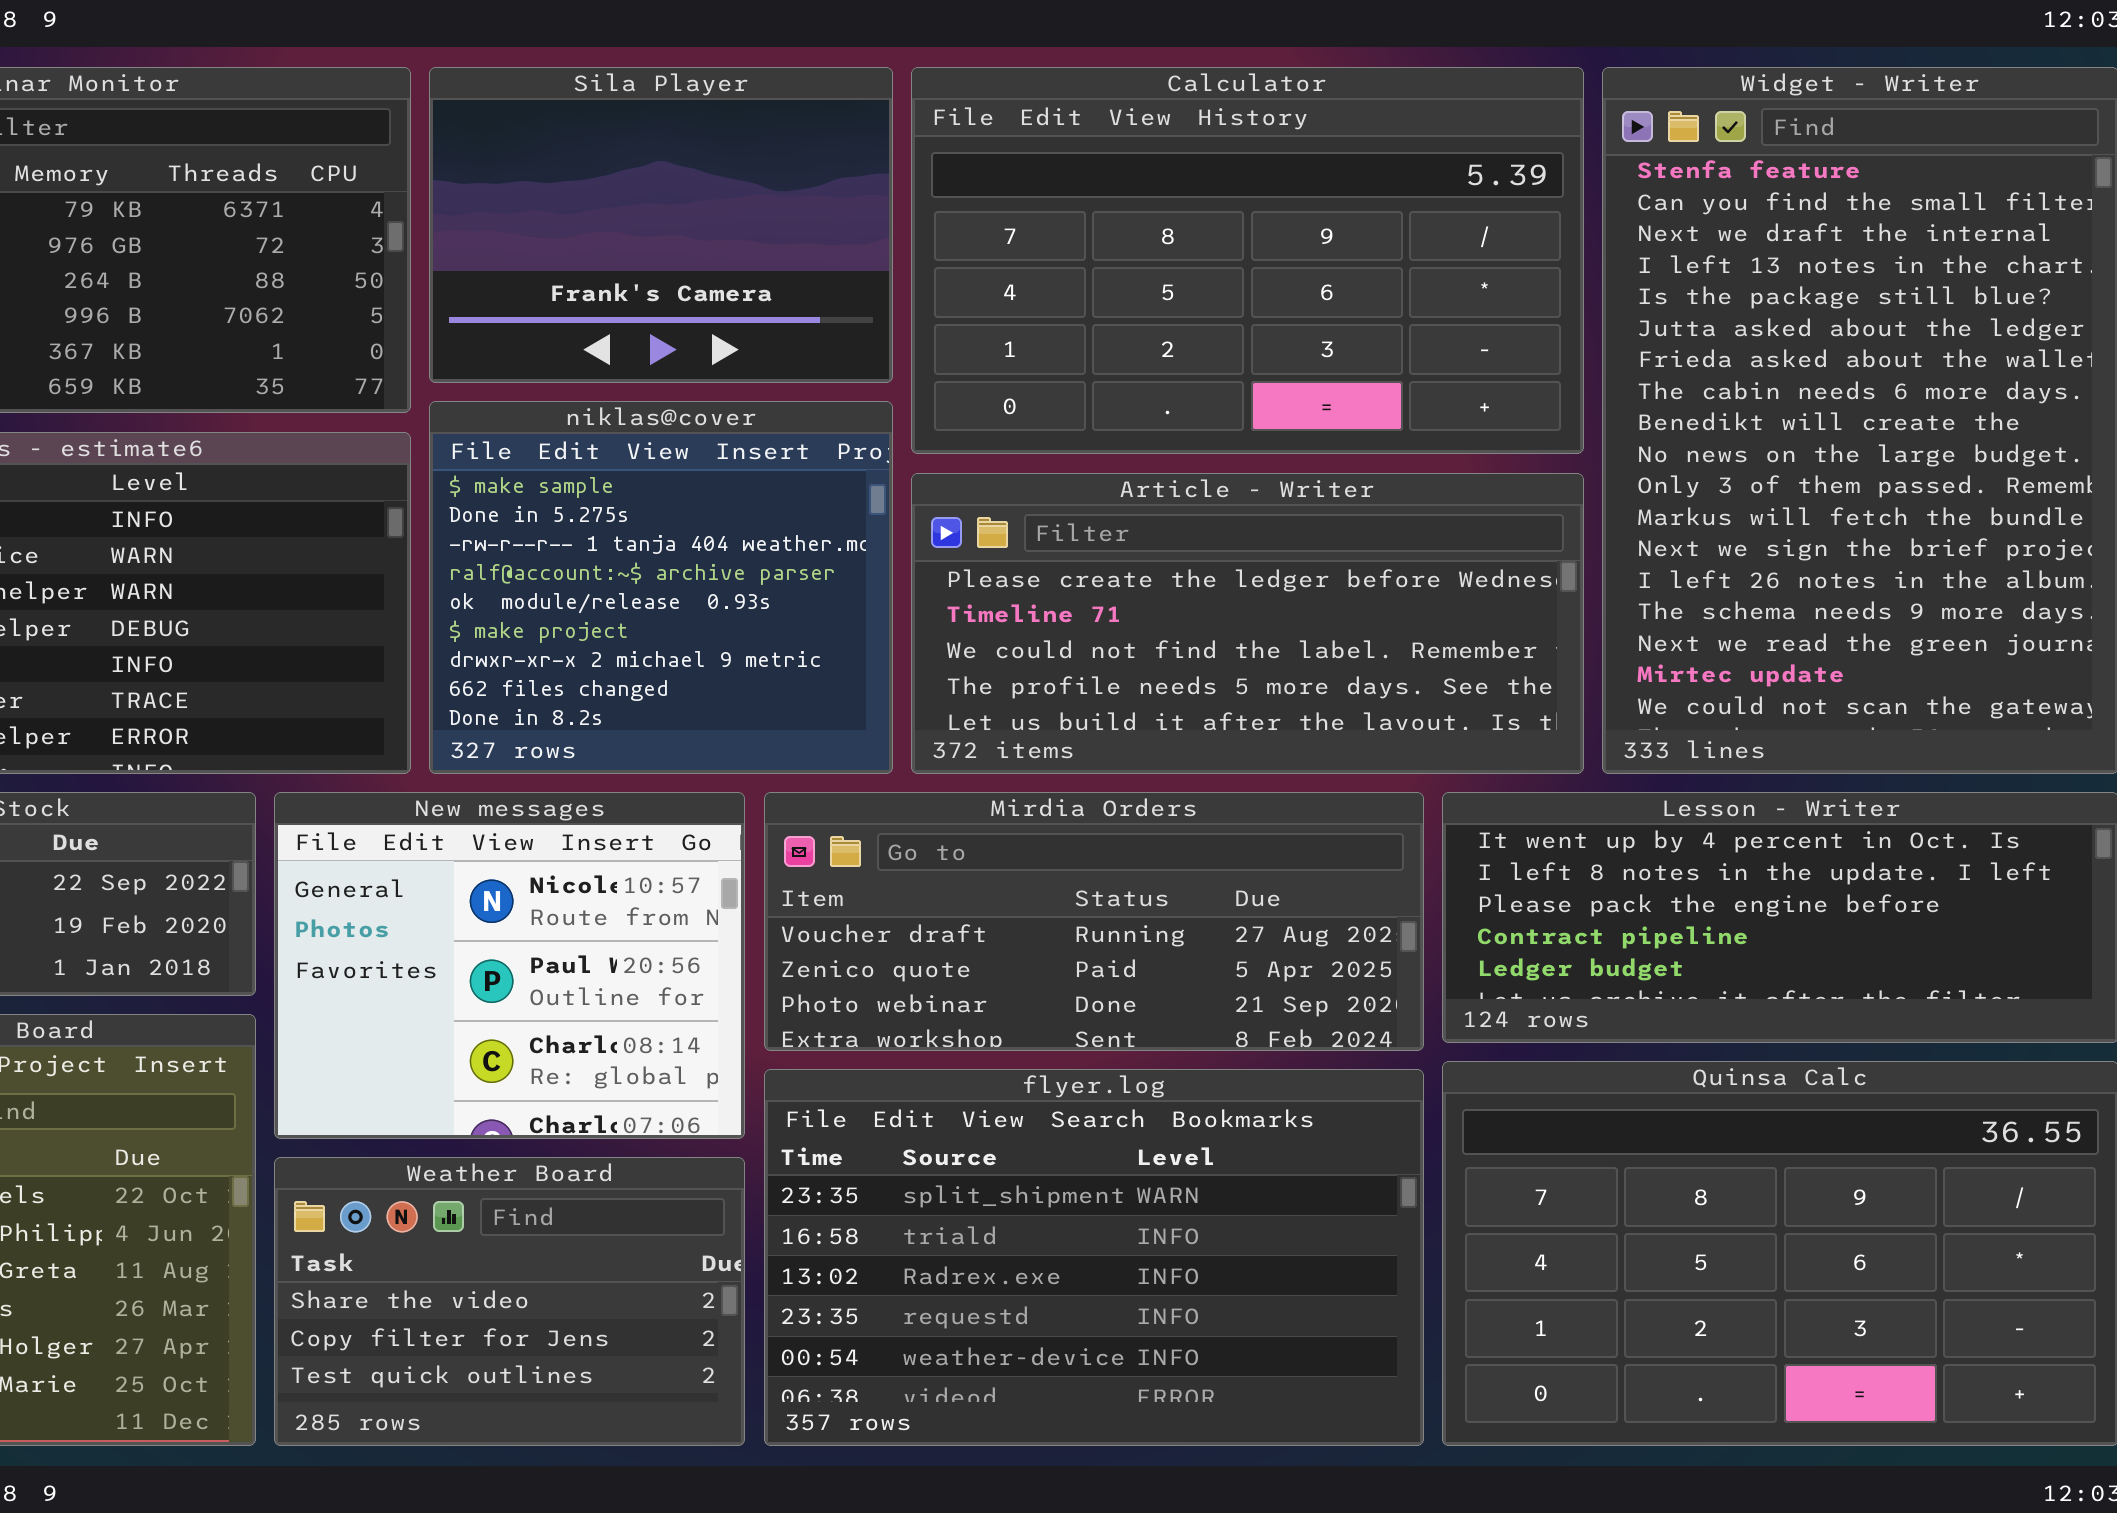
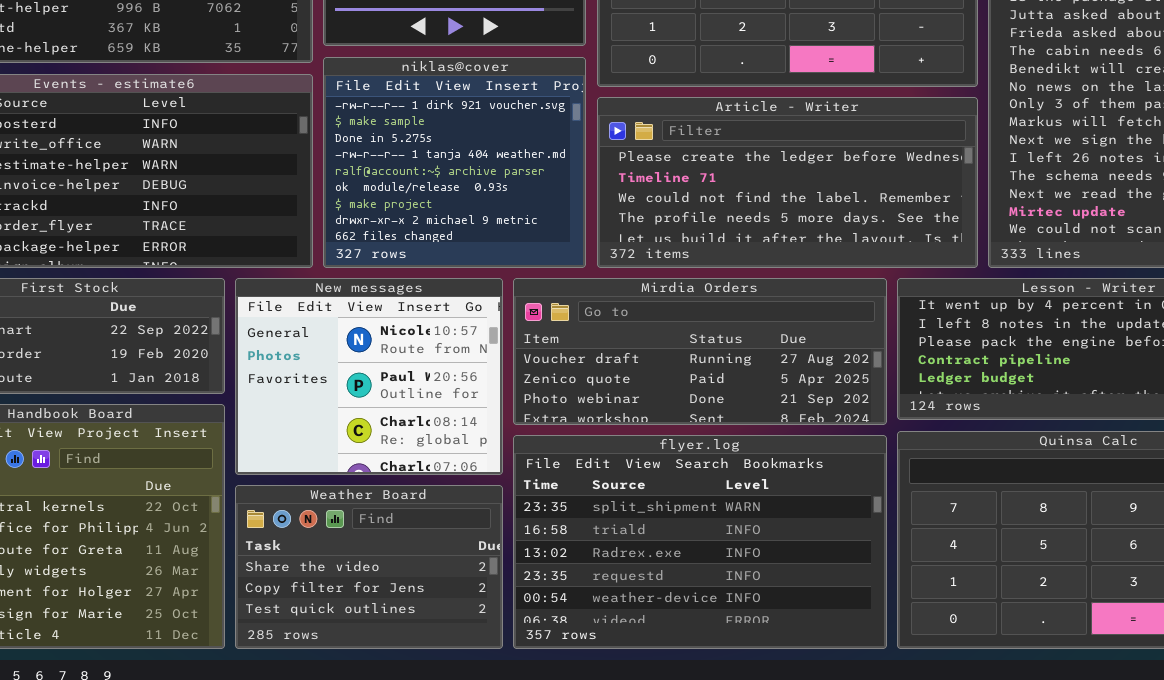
niklas@cover: [429,401,893,774] -> [323,57,586,268], scrolled up 1 row

